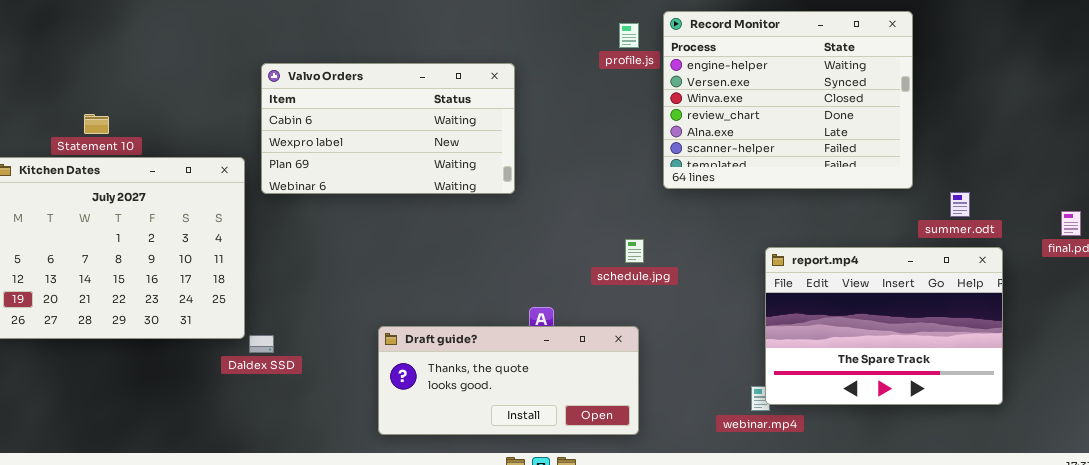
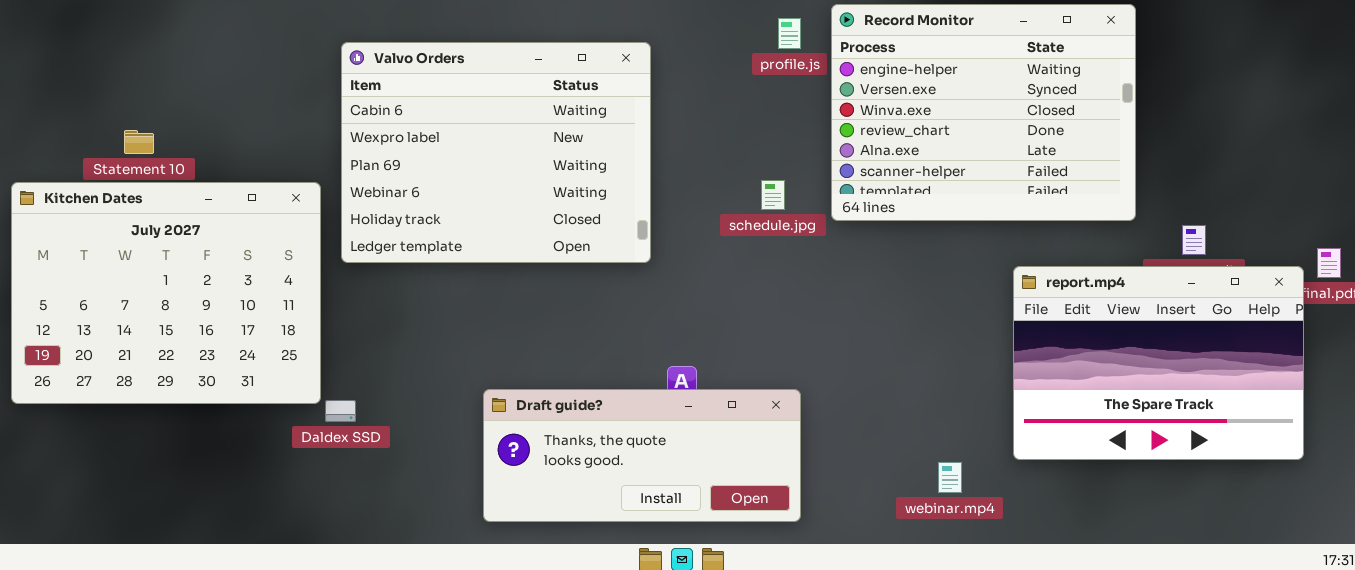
Valvo Orders: [261,63,515,194] -> [341,42,651,263], moved, resized
schedule.jpg: [625,239,644,263] -> [761,180,785,210], moved
report.mp4: [765,247,1003,405] -> [1013,266,1304,460], moved

